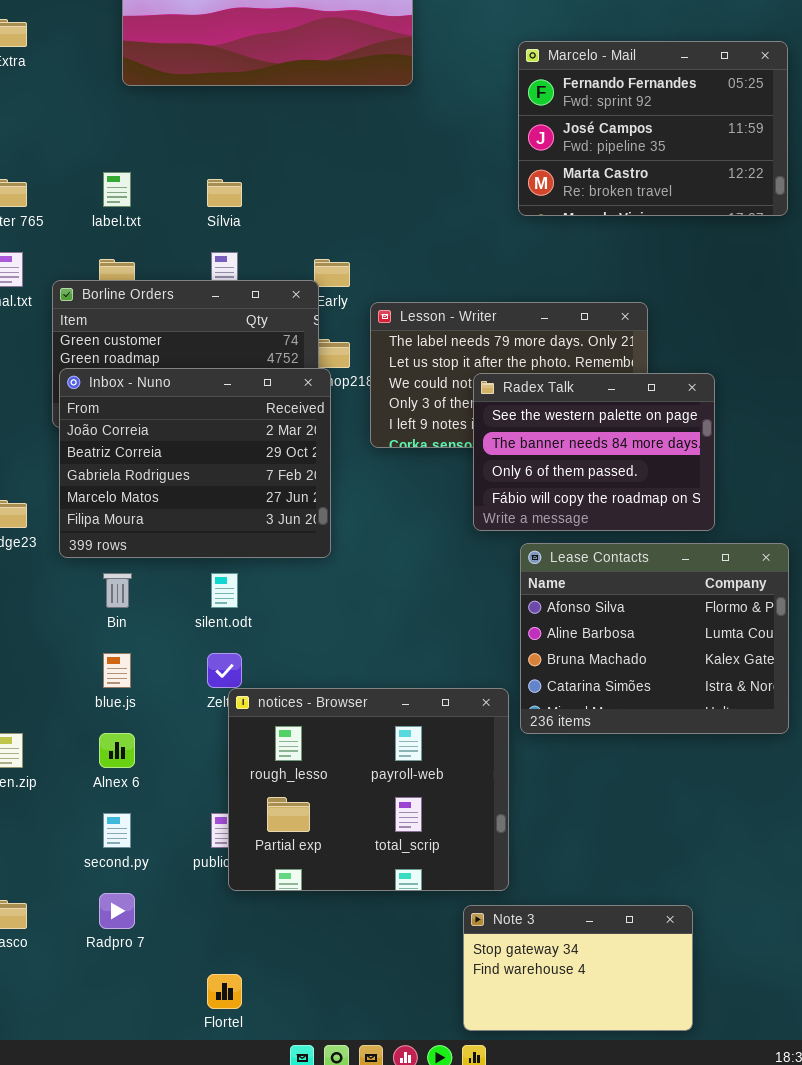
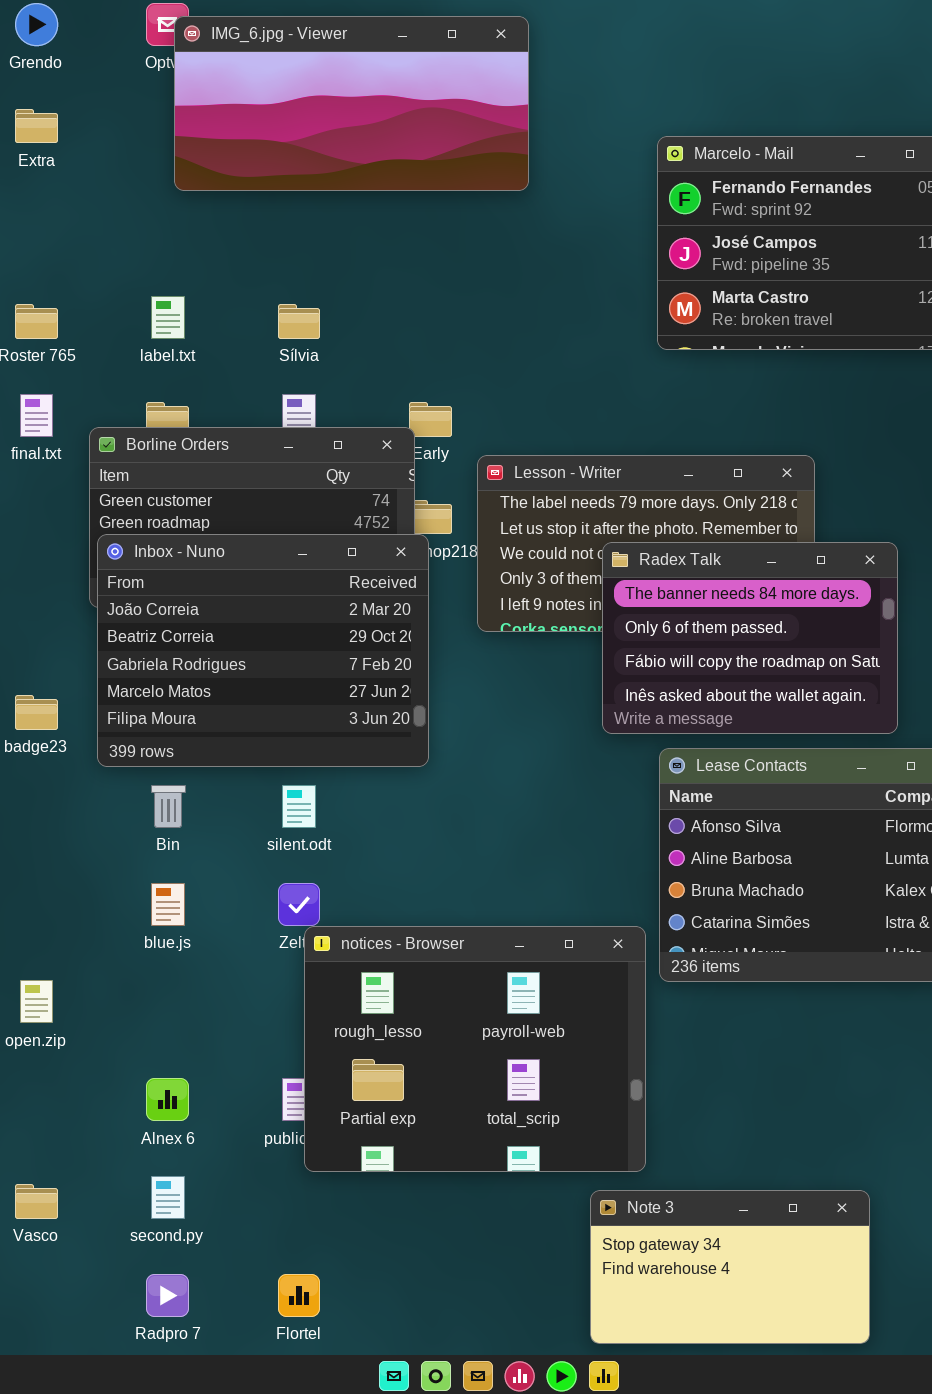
Radex Talk: [473,373,715,531] -> [602,542,898,734], scrolled down 1 row
Alnex 6: [99,733,135,768] -> [146,1078,189,1121], moved
second.py: [103,813,131,848] -> [151,1176,185,1219], moved
Radpro 7: [99,893,135,929] -> [146,1274,189,1317], moved

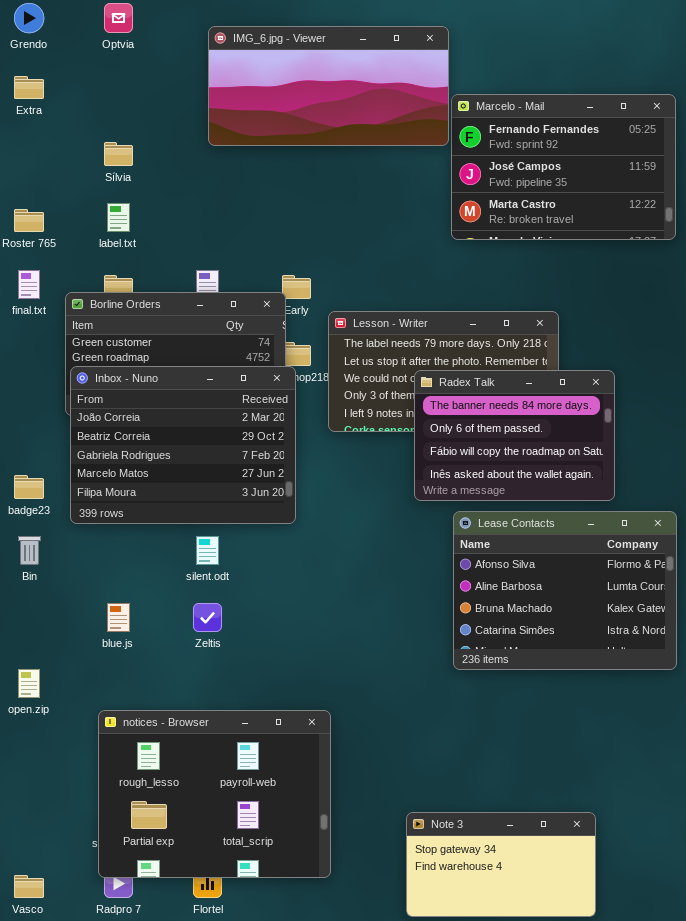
IMG_6.jpg - Viewer: [174,16,529,191] -> [208,26,449,146], moved
Sílvia: [278,304,320,339] -> [104,142,133,166], moved
Bin: [151,785,186,828] -> [18,536,41,565], moved
notices - Browser: [304,926,646,1172] -> [98,710,331,878], moved
Vasco: [15,1184,58,1219] -> [14,875,44,898], moved

